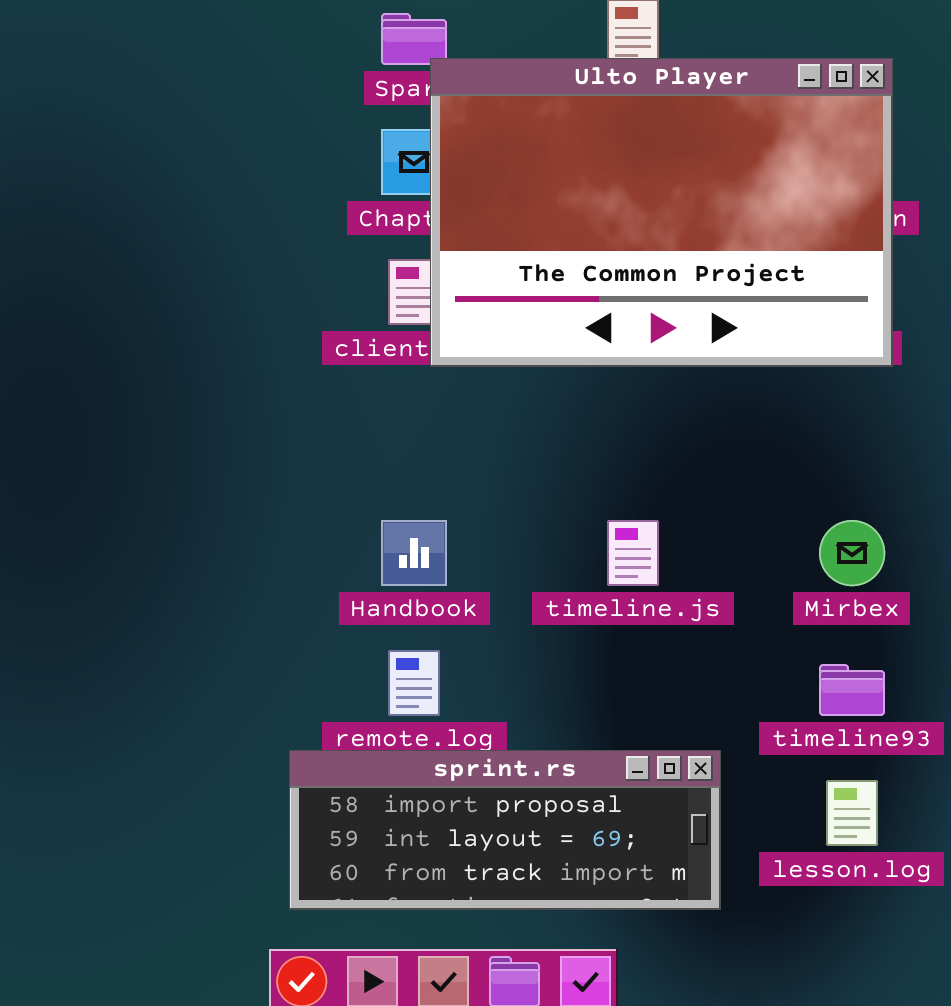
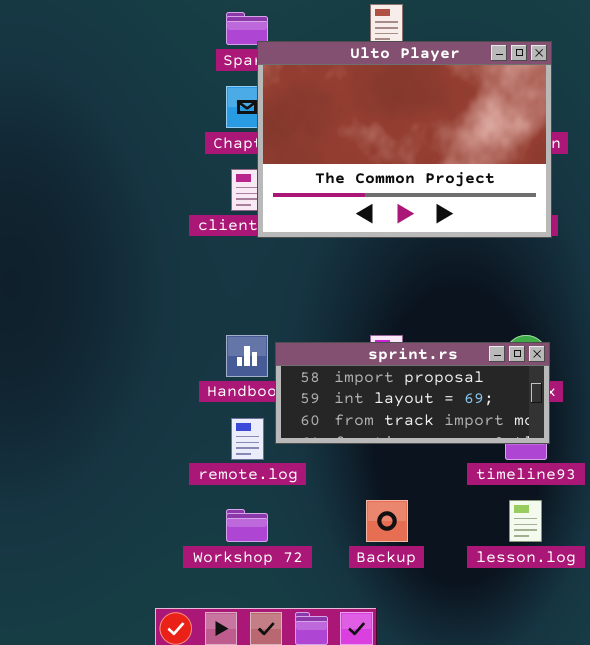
sprint.rs: [289,750,721,910] -> [275,342,550,444], moved

